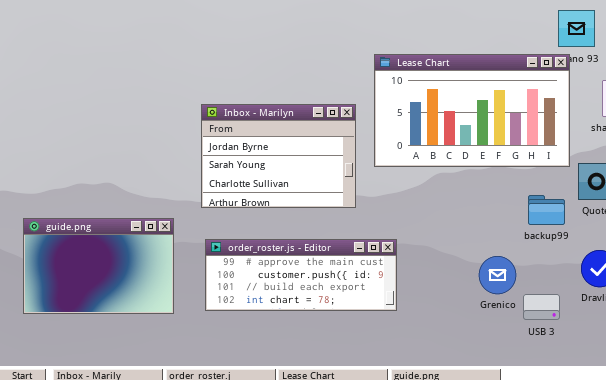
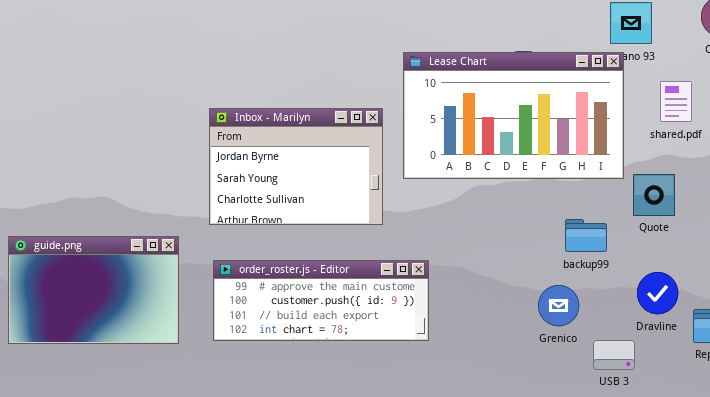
backup99: [528,195,565,225] -> [565,219,607,252], moved
Grenico: [479,256,516,294] -> [538,285,579,326], moved
USB 3: [523,294,560,320] -> [593,340,635,370], moved

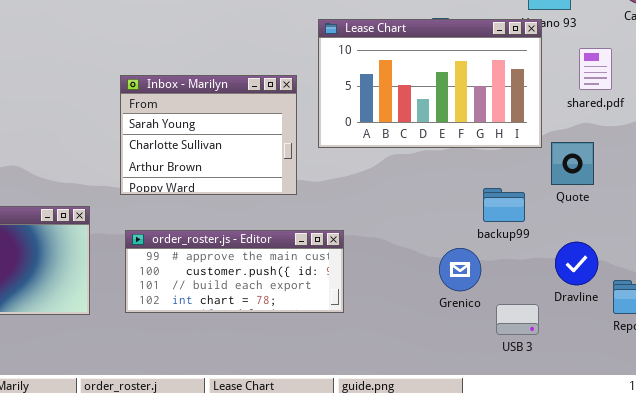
Inbox - Marilyn: [209,108,383,225] -> [120,75,297,195], scrolled down 1 row
Grenico: [538,285,579,326] -> [439,248,481,291], moved
USB 3: [593,340,635,370] -> [496,304,539,335], moved

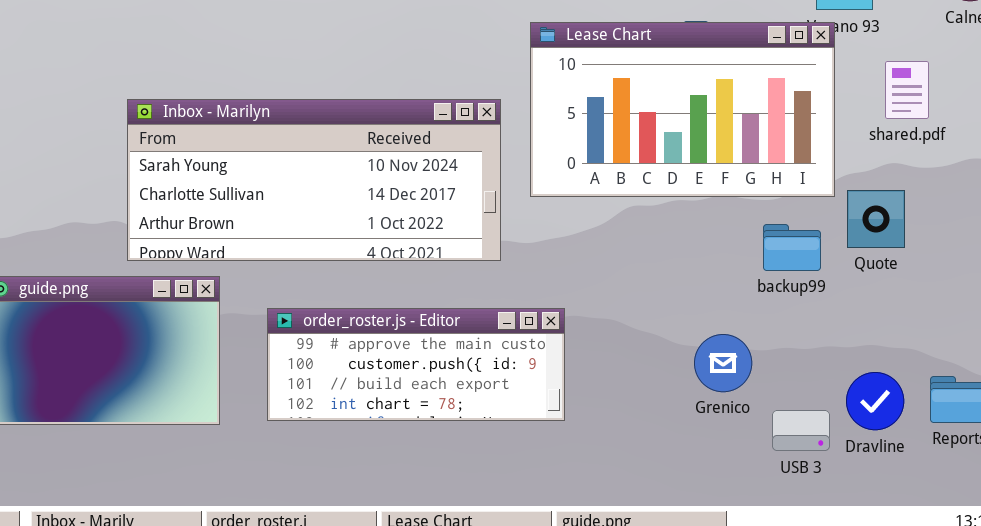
Inbox - Marilyn: [120,75,297,195] -> [127,99,501,261], resized
backup99: [483,188,525,222] -> [763,224,821,271], moved
Dravline: [555,242,598,285] -> [846,372,904,430], moved

